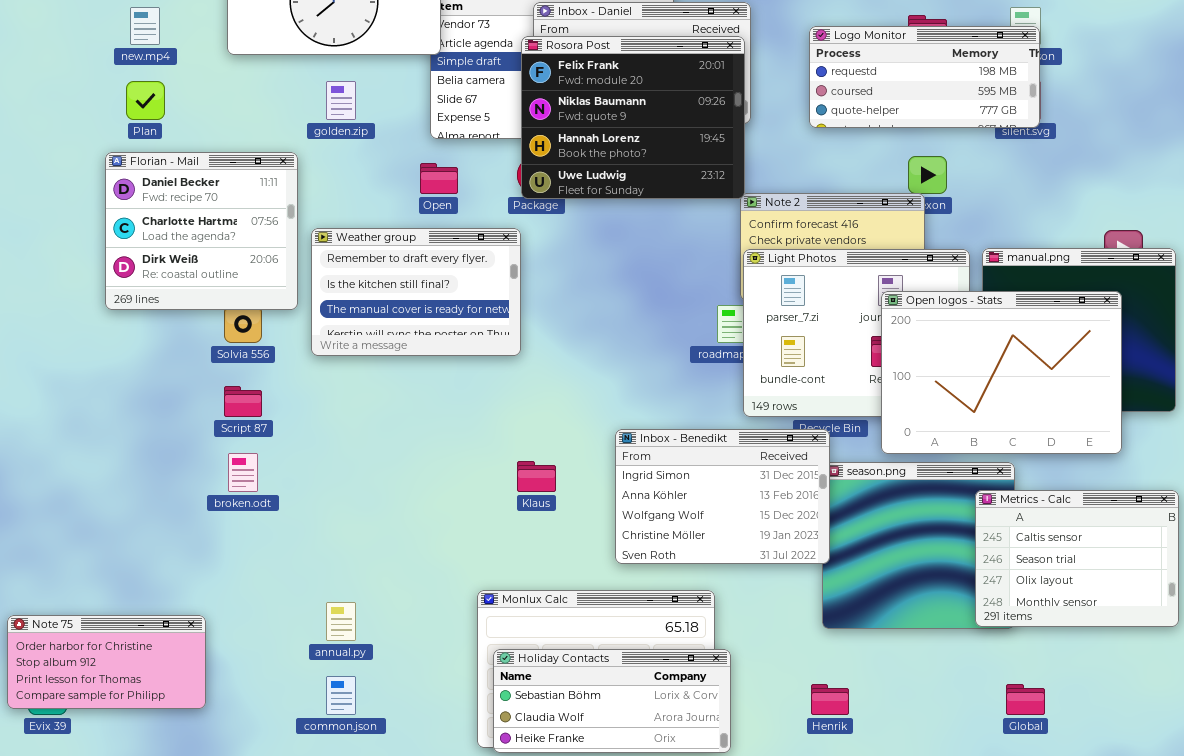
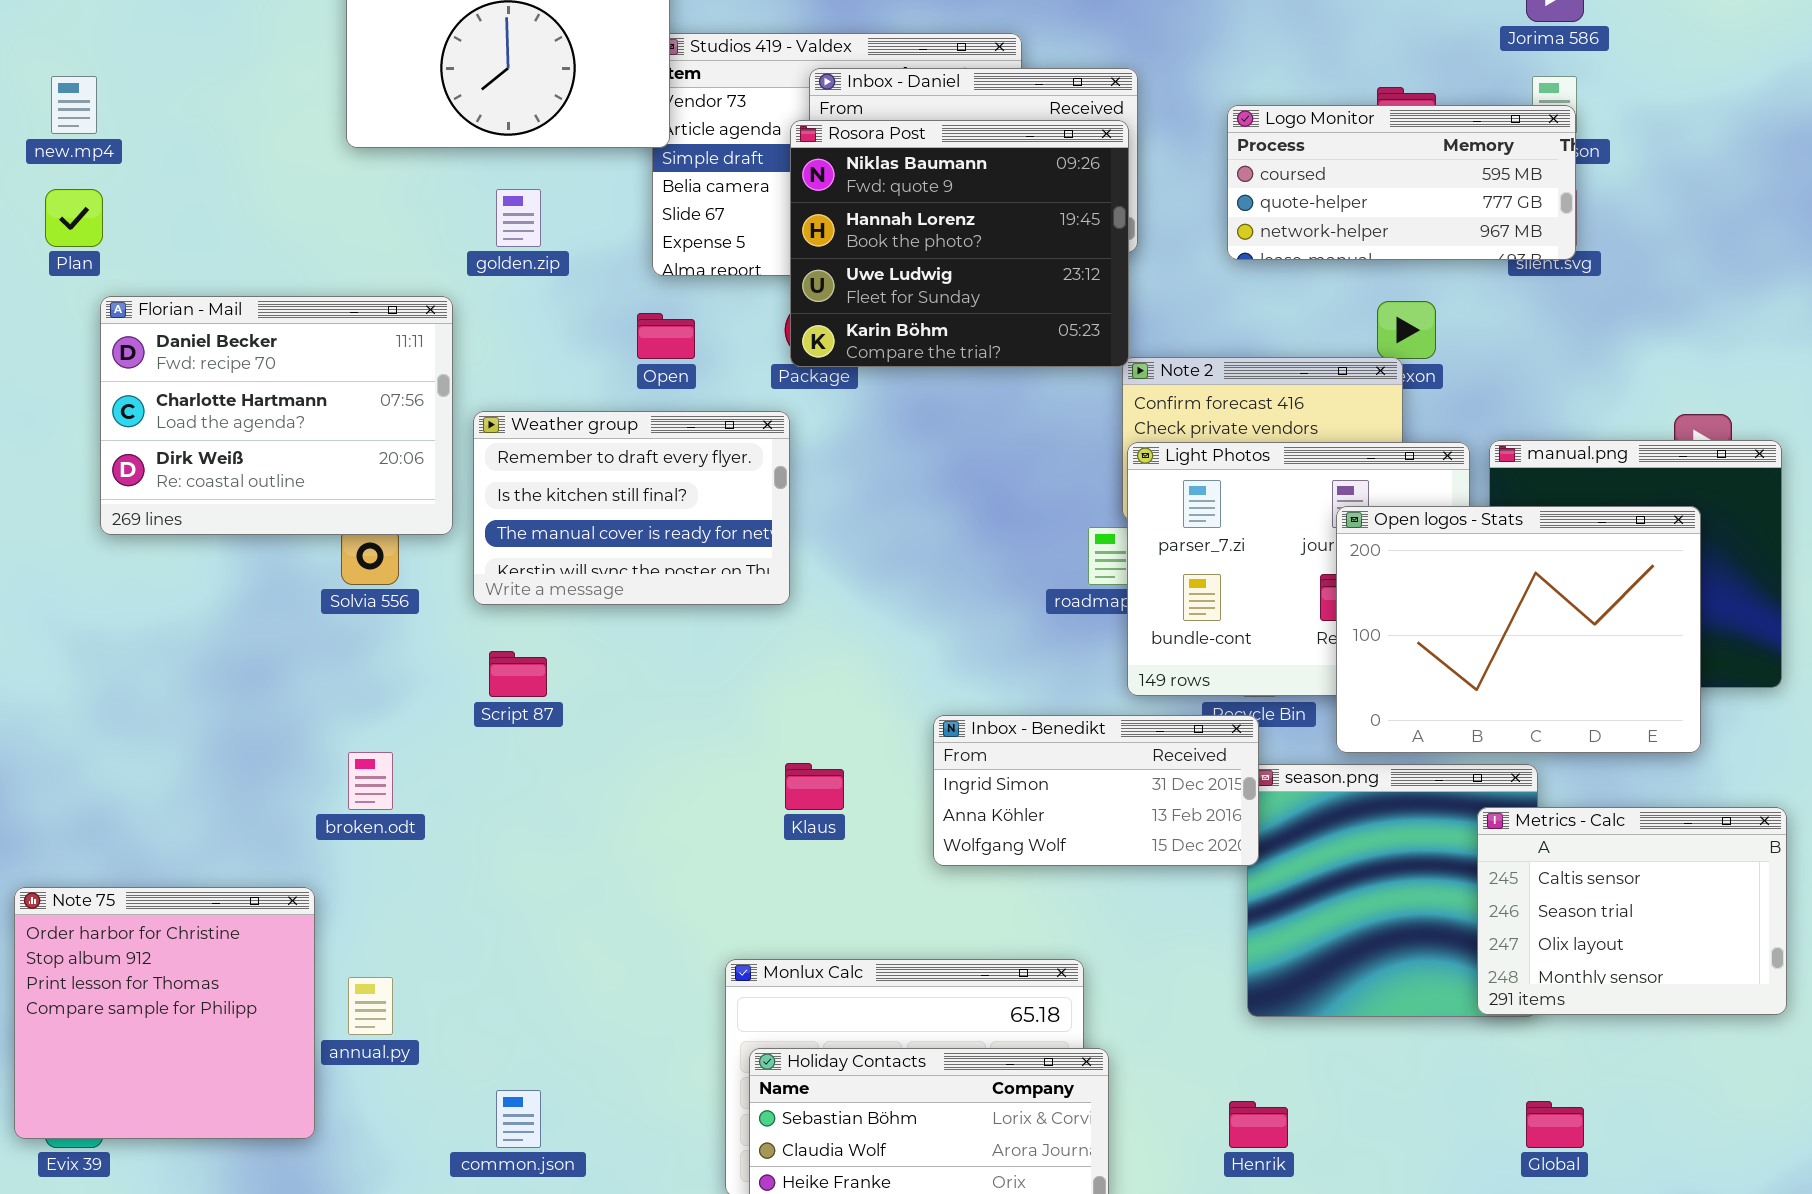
new.mp4: [130,7,160,45] -> [51,76,97,134], moved
Logo Monitor: [809,26,1040,128] -> [1227,105,1576,260], scrolled down 1 row
Rosora Post: [521,36,745,199] -> [790,120,1129,367], scrolled down 1 row
Plan: [126,81,165,120] -> [45,189,103,247], moved
Florian - Mail: [105,152,298,310] -> [100,296,453,535], resized
Script 87: [224,386,262,417] -> [489,651,547,697], moved
Inbox - Benedikt: [615,429,830,564] -> [933,715,1259,866], resized
annual.py: [326,602,356,641] -> [348,977,393,1035], moved
Note 75: [7,615,206,709] -> [14,887,315,1139], resized

